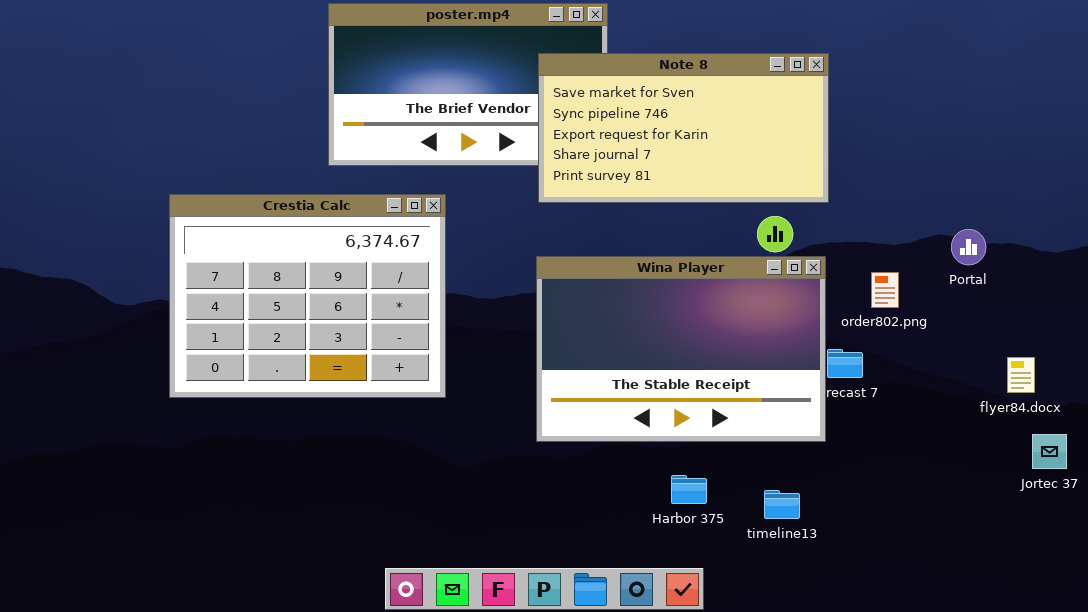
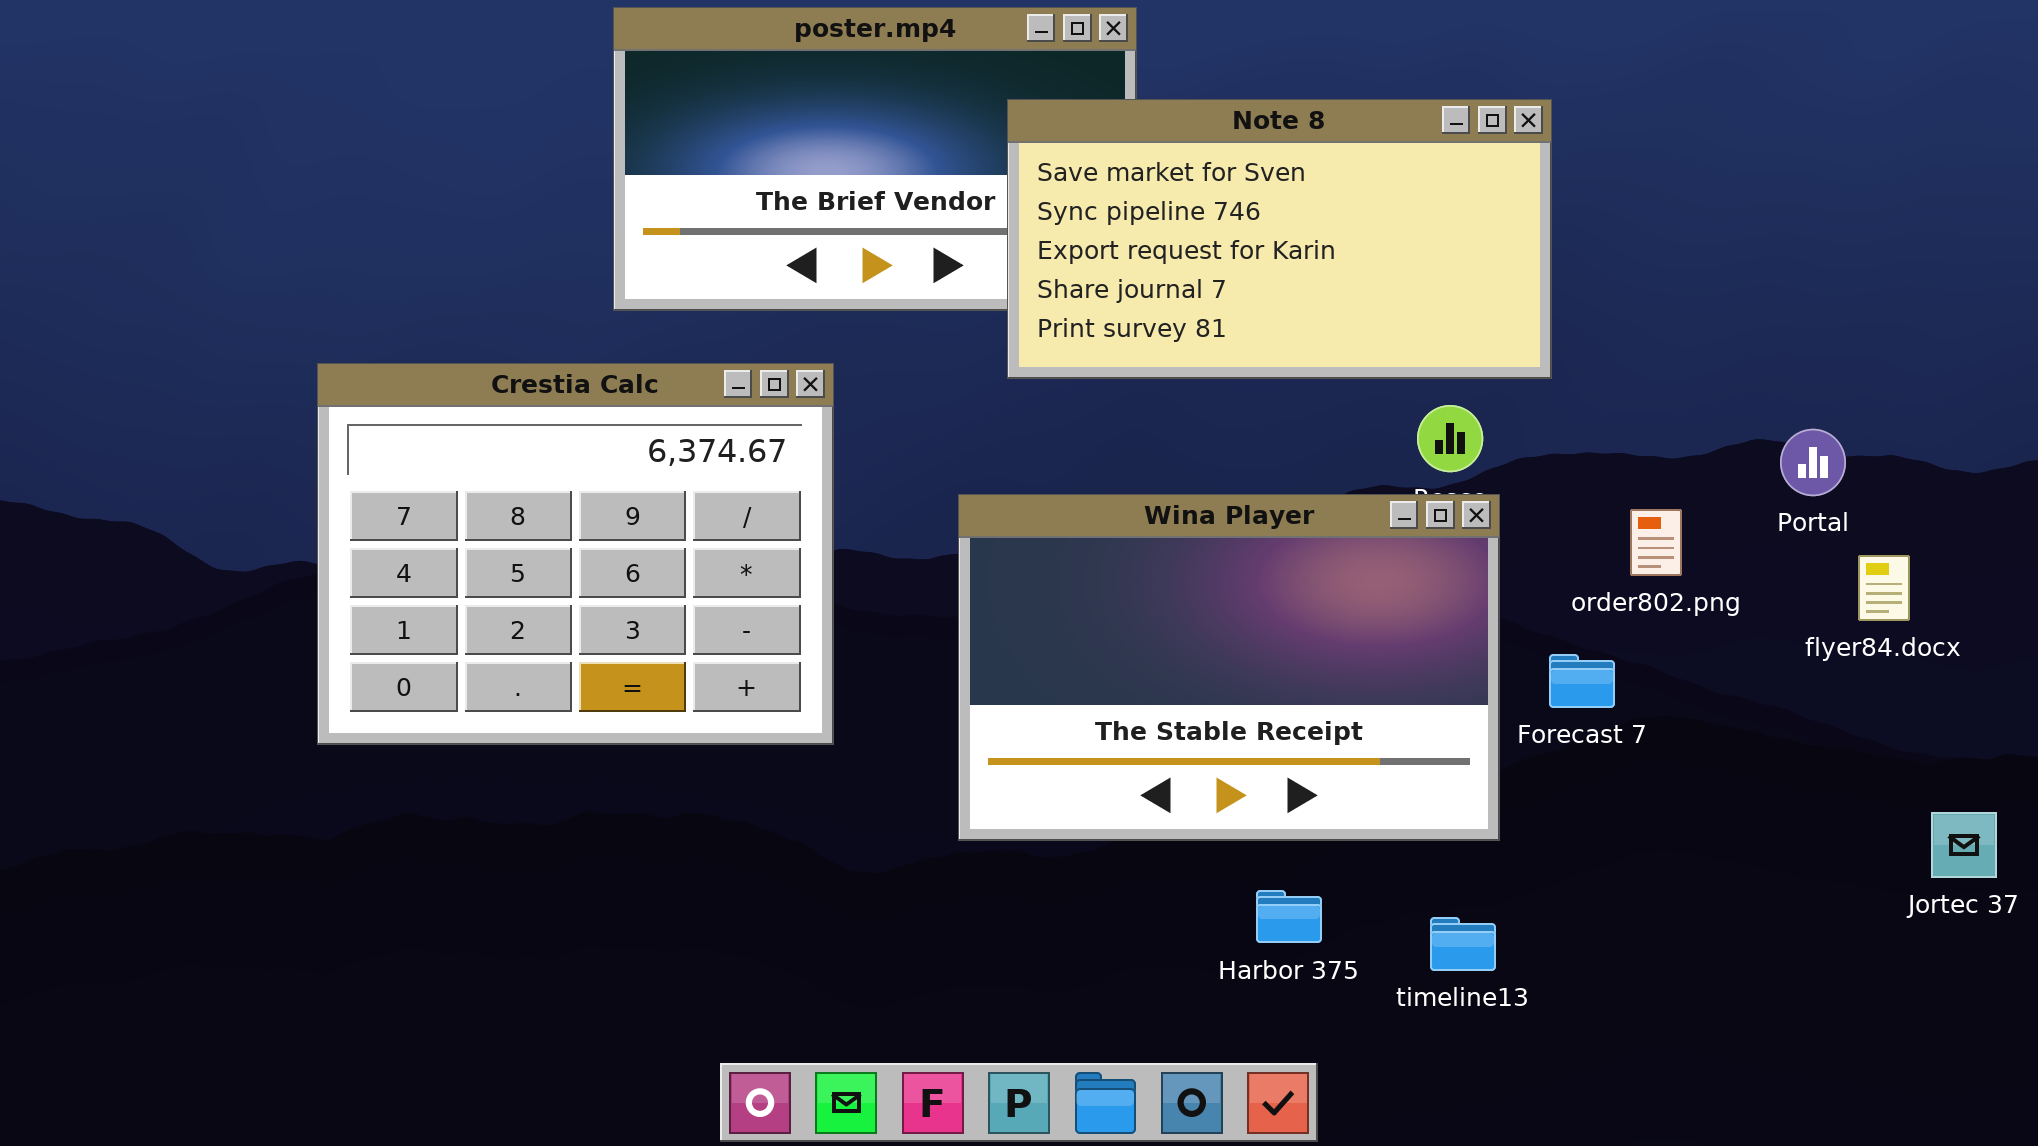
Wina Player: [536,256,826,442] -> [958,494,1500,841], moved
flyer84.docx: [1007,357,1035,393] -> [1858,555,1910,621], moved

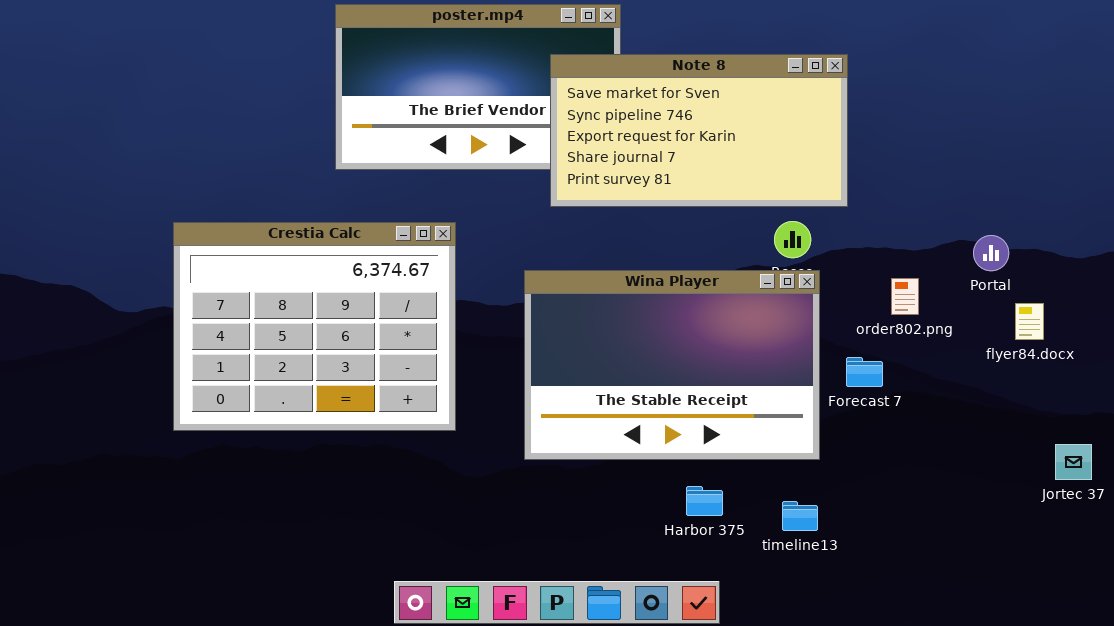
Crestia Calc: [317,363,834,745] -> [173,222,456,431], moved

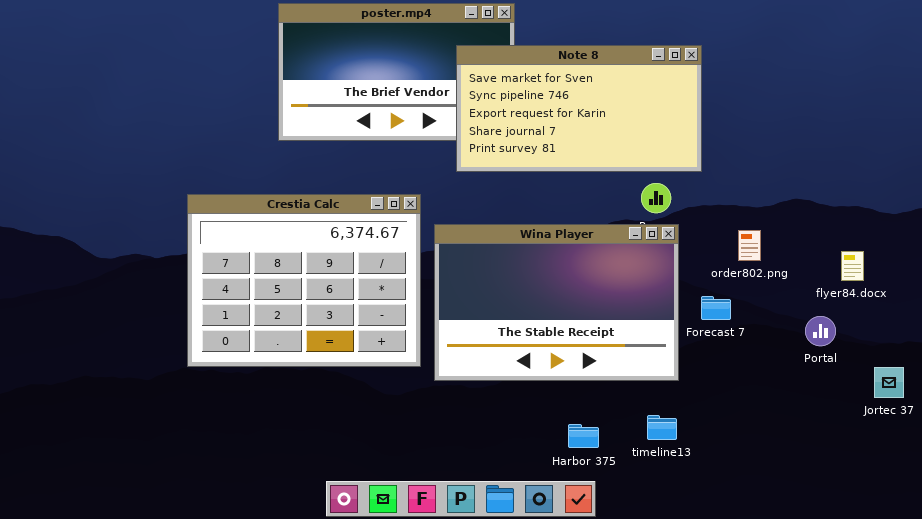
Crestia Calc: [173,222,456,431] -> [187,194,421,367], moved
Portal: [973,235,1009,271] -> [805,316,836,346], moved
Harbor 375: [686,486,723,516] -> [568,424,599,448], moved

